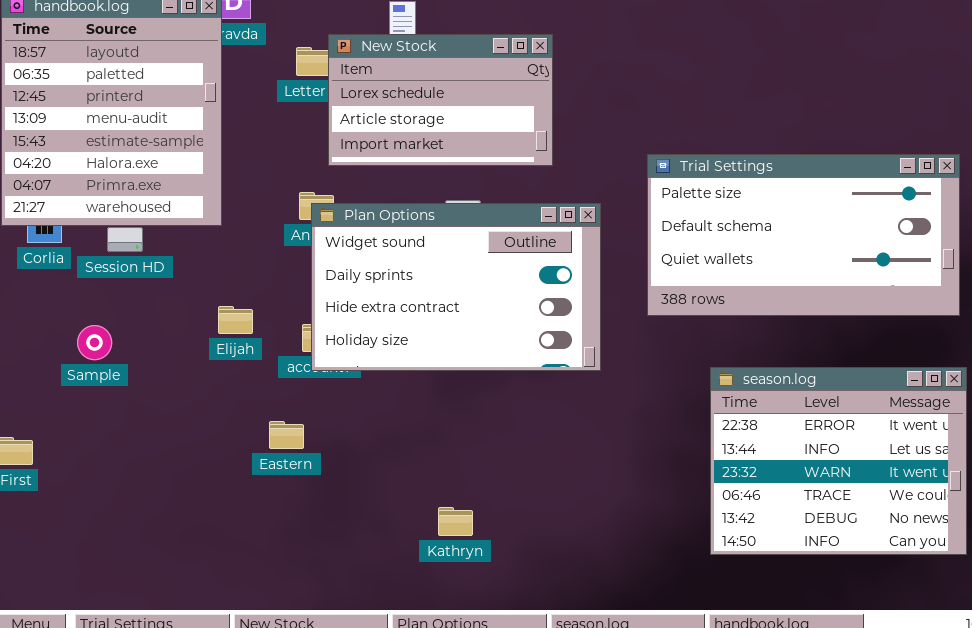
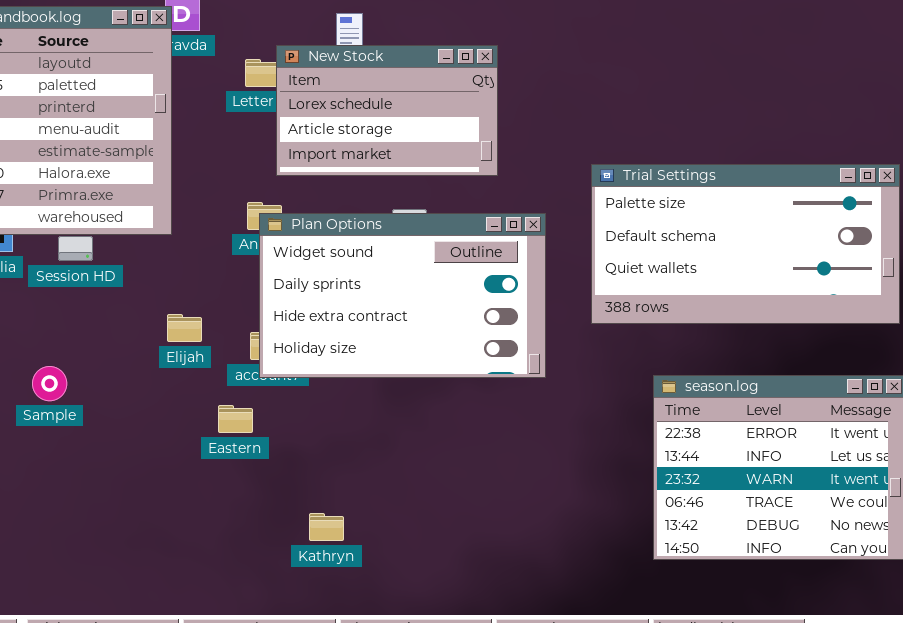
Sample: [77,325,112,360] -> [32,366,67,401], moved
Eastern: [269,421,304,449] -> [218,405,253,433], moved
Kathryn: [438,507,473,536] -> [309,513,344,541], moved

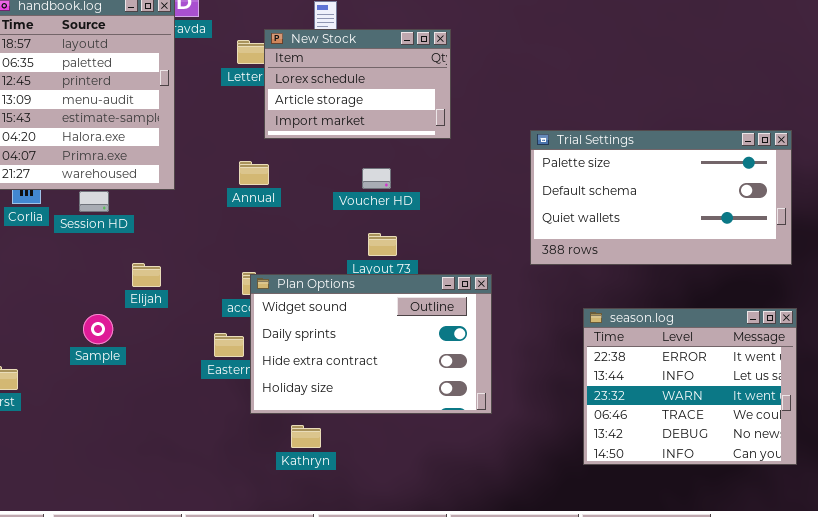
Plan Options: [259,213,546,378] -> [250,274,492,414], moved
Elijah: [167,314,202,342] -> [132,263,161,287], moved
Sample: [32,366,67,401] -> [83,314,113,344], moved

